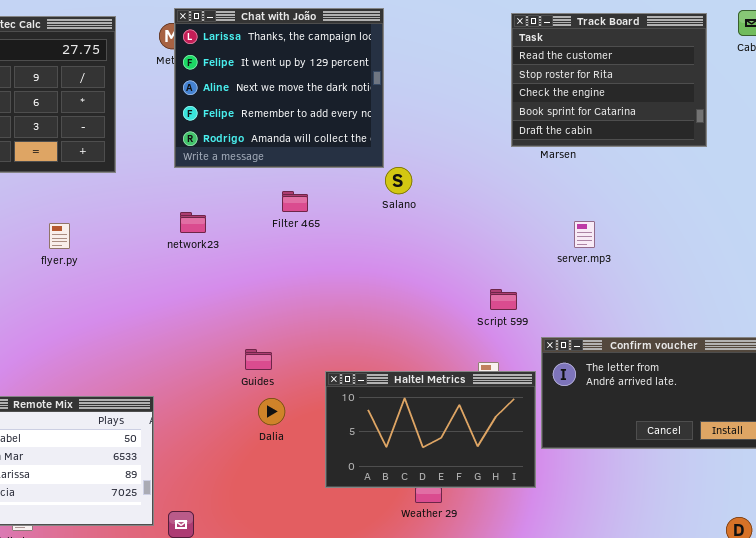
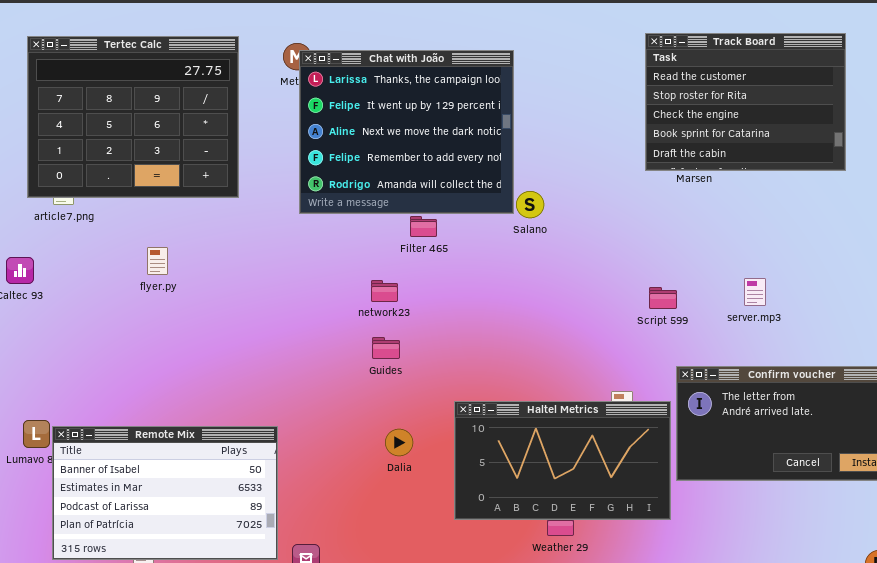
Chat with João: [174,8,384,168] -> [299,50,514,214], moved
network23: [180,212,206,233] -> [371,280,398,302], moved
server.mp3: [574,221,595,248] -> [744,278,766,306], moved
flyer.py: [49,223,70,249] -> [147,247,168,275], moved
Script 599: [490,289,517,310] -> [649,287,677,309], moved
Guides: [245,349,272,370] -> [372,337,400,359], moved

